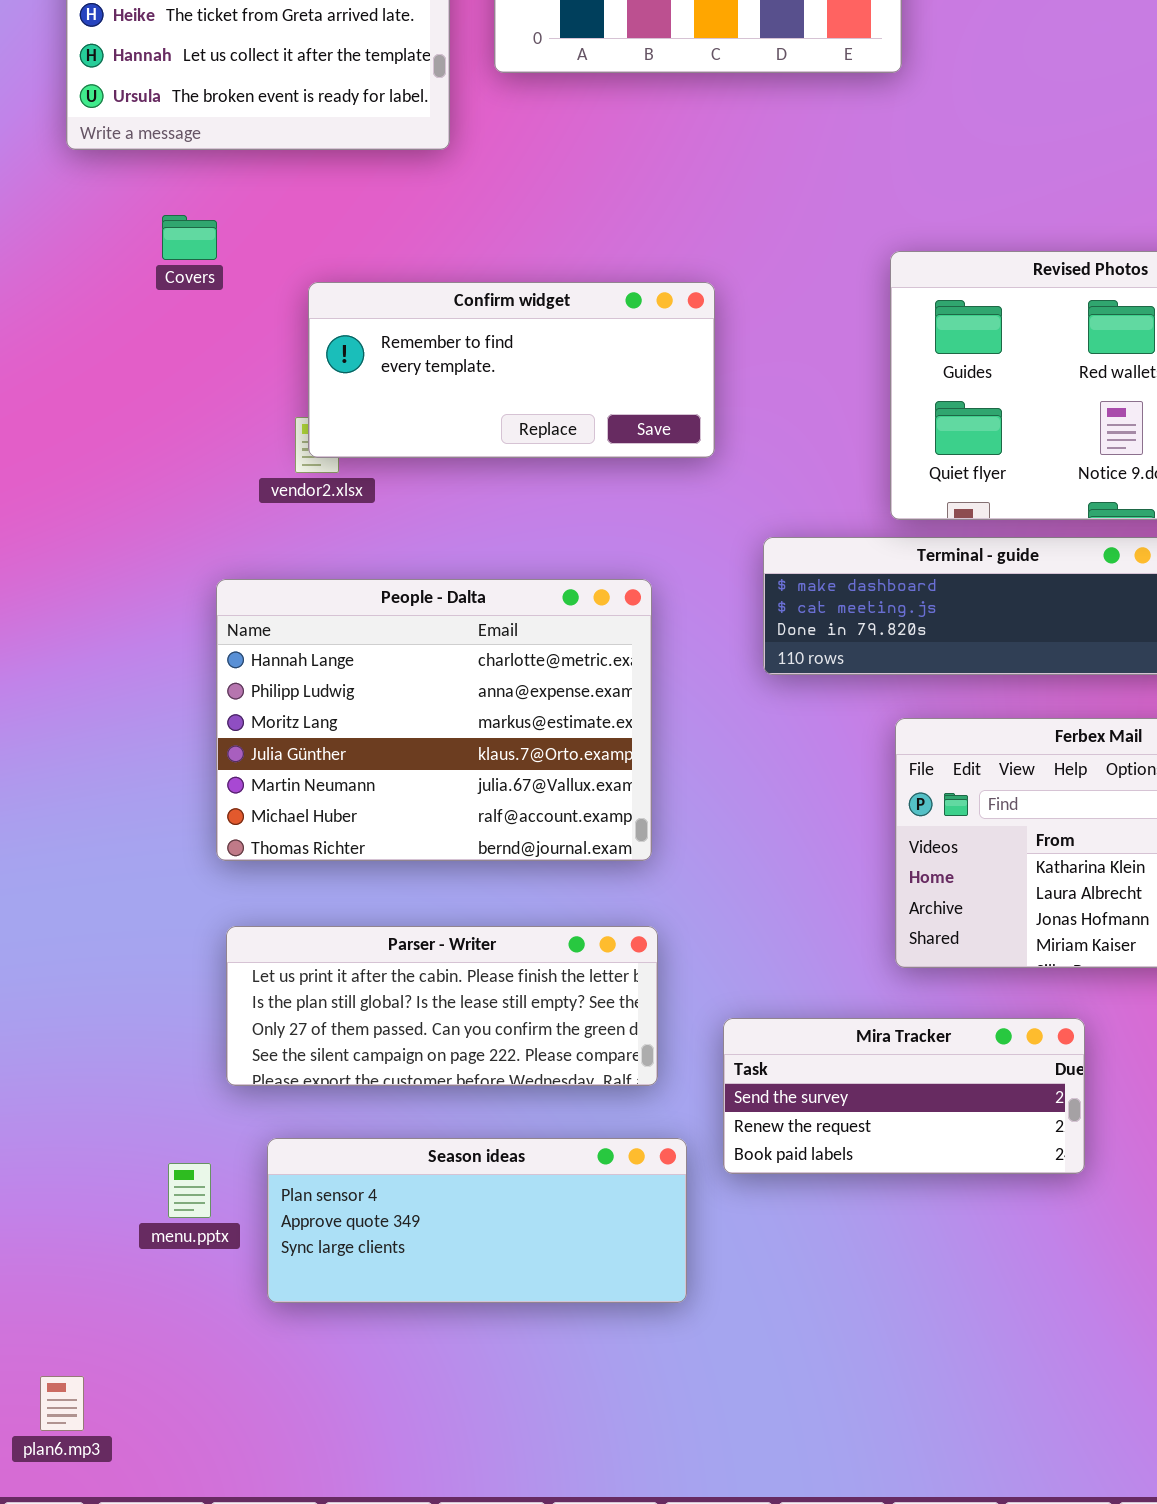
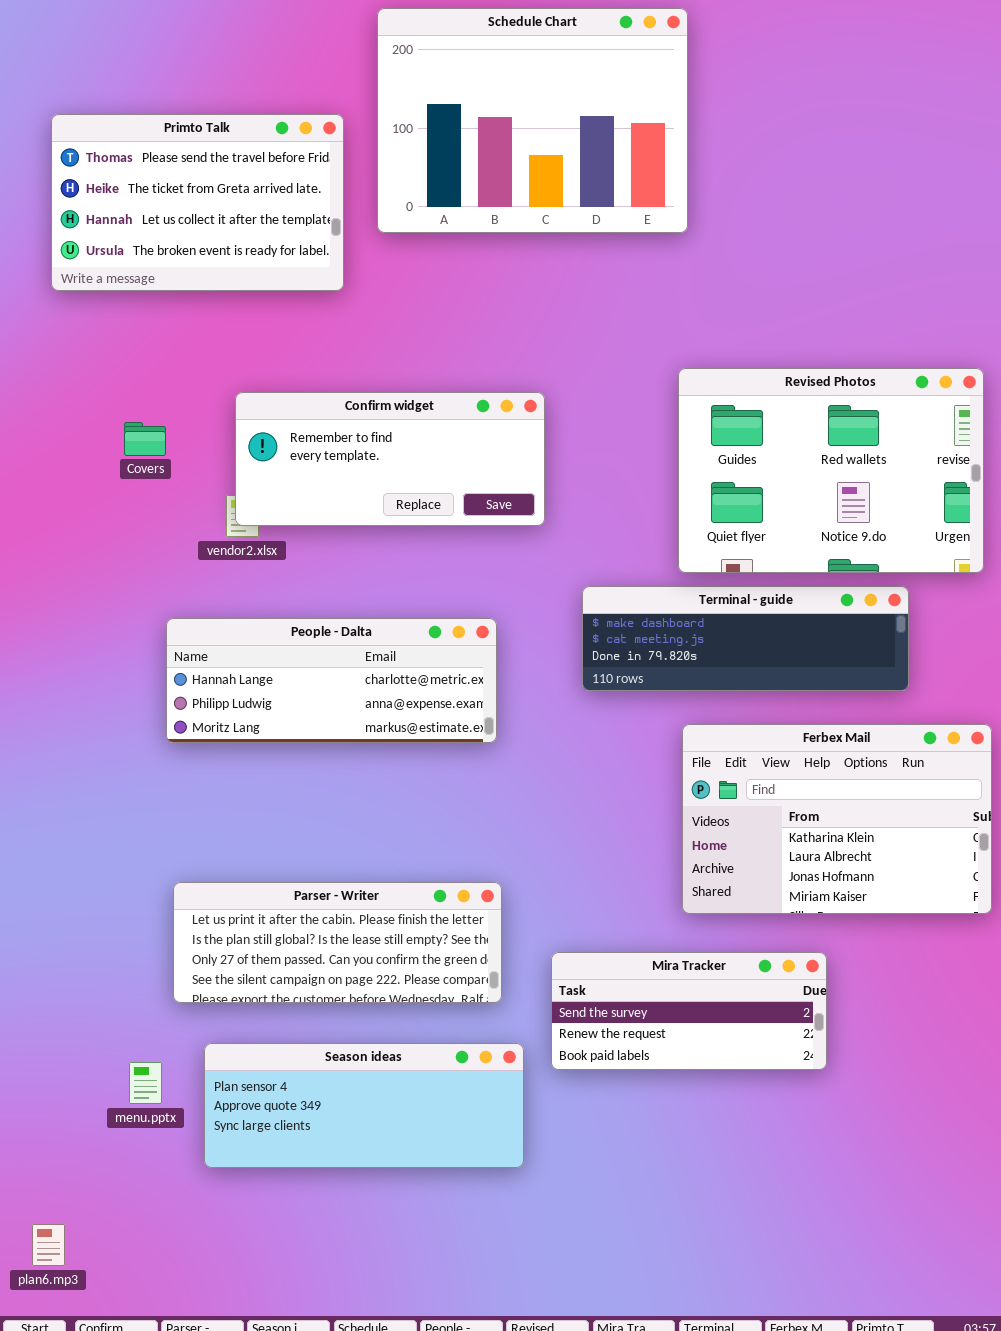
Covers: [162,215,217,260] -> [124,422,166,456], moved
People - Dalta: [216,579,652,861] -> [166,618,497,743], resized

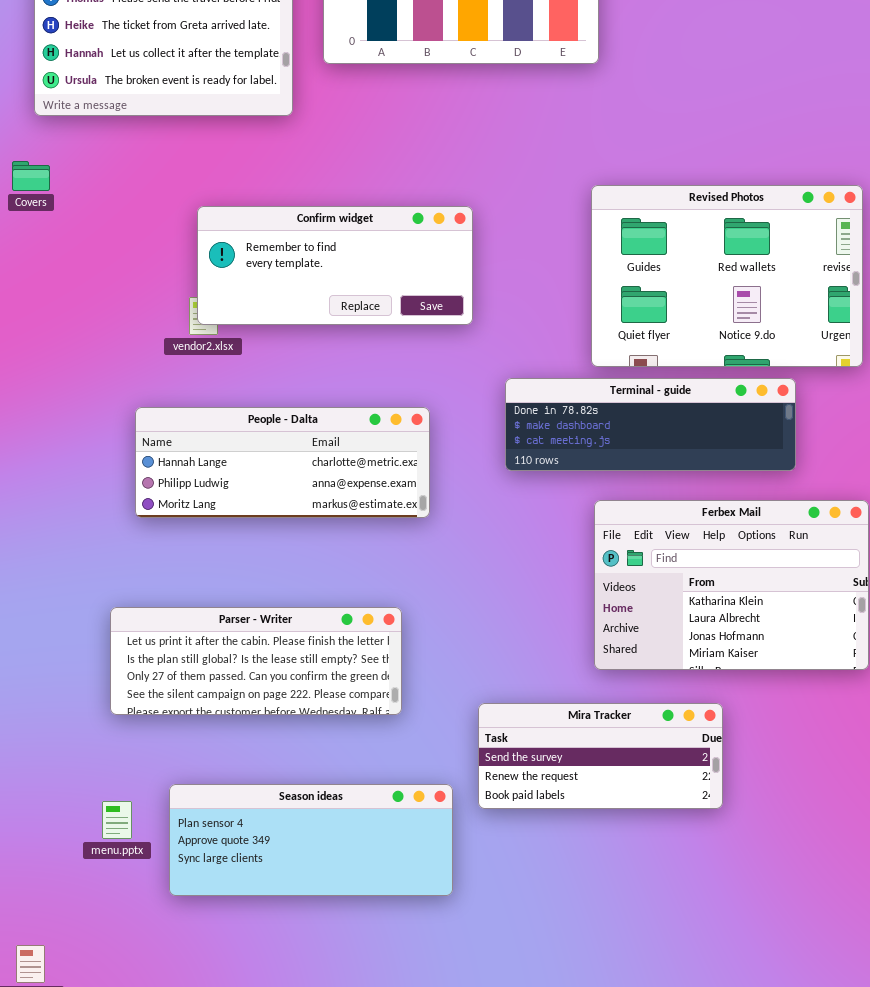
Covers: [124,422,166,456] -> [12,161,50,191], moved
Terminal - guide: [582,586,909,691] -> [505,378,796,471], scrolled up 1 row
Parser - Writer: [173,882,502,1003] -> [110,607,402,715], moved

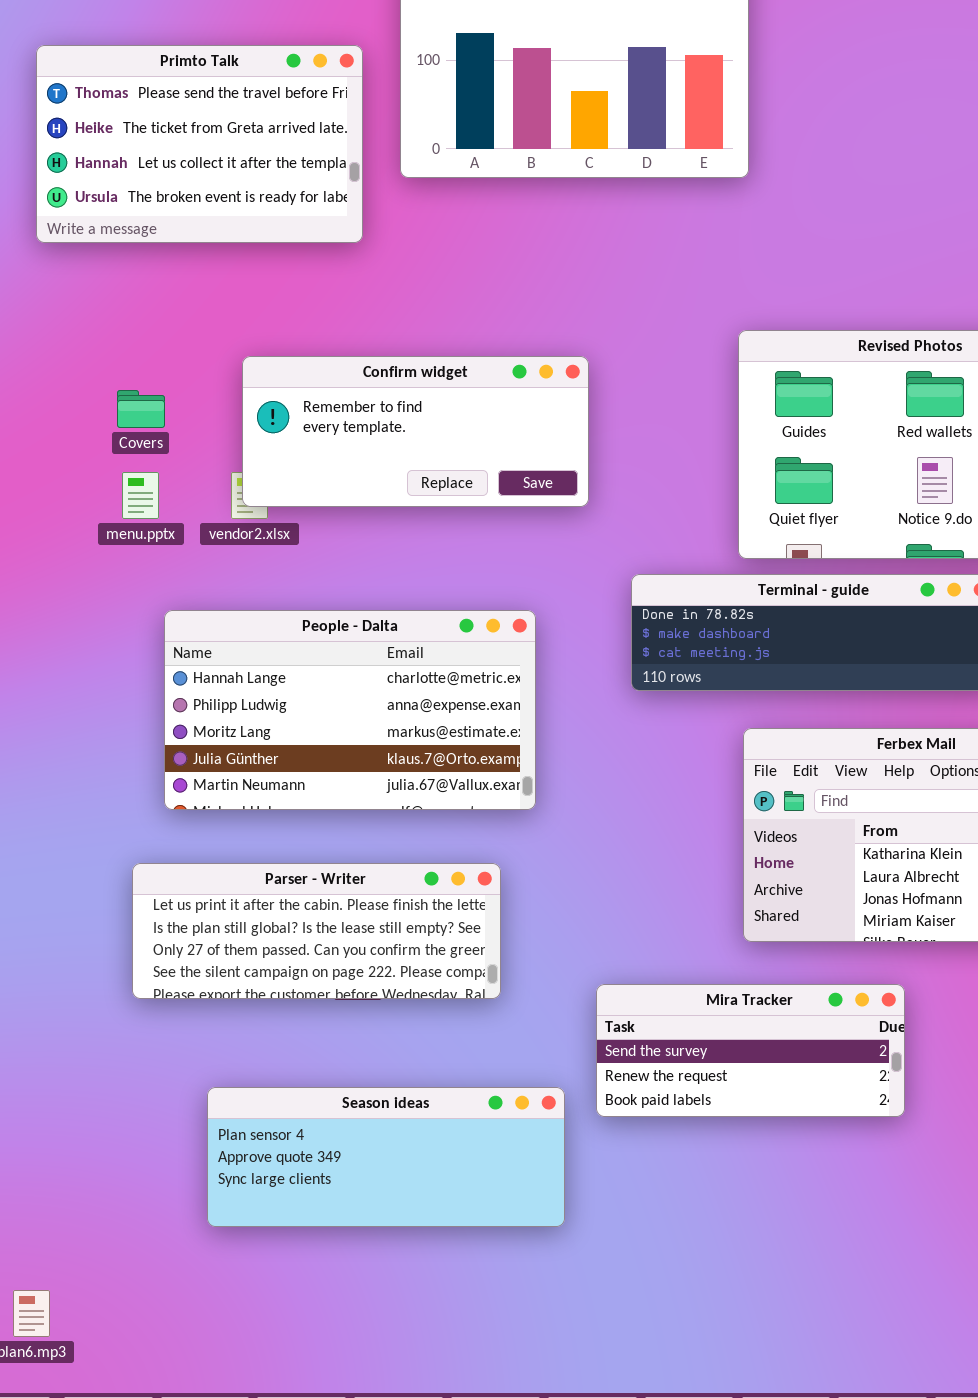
Covers: [12,161,50,191] -> [117,390,165,428], moved
People - Dalta: [135,407,430,518] -> [164,610,536,810], resized
menu.pptx: [102,801,132,839] -> [122,472,159,519], moved

